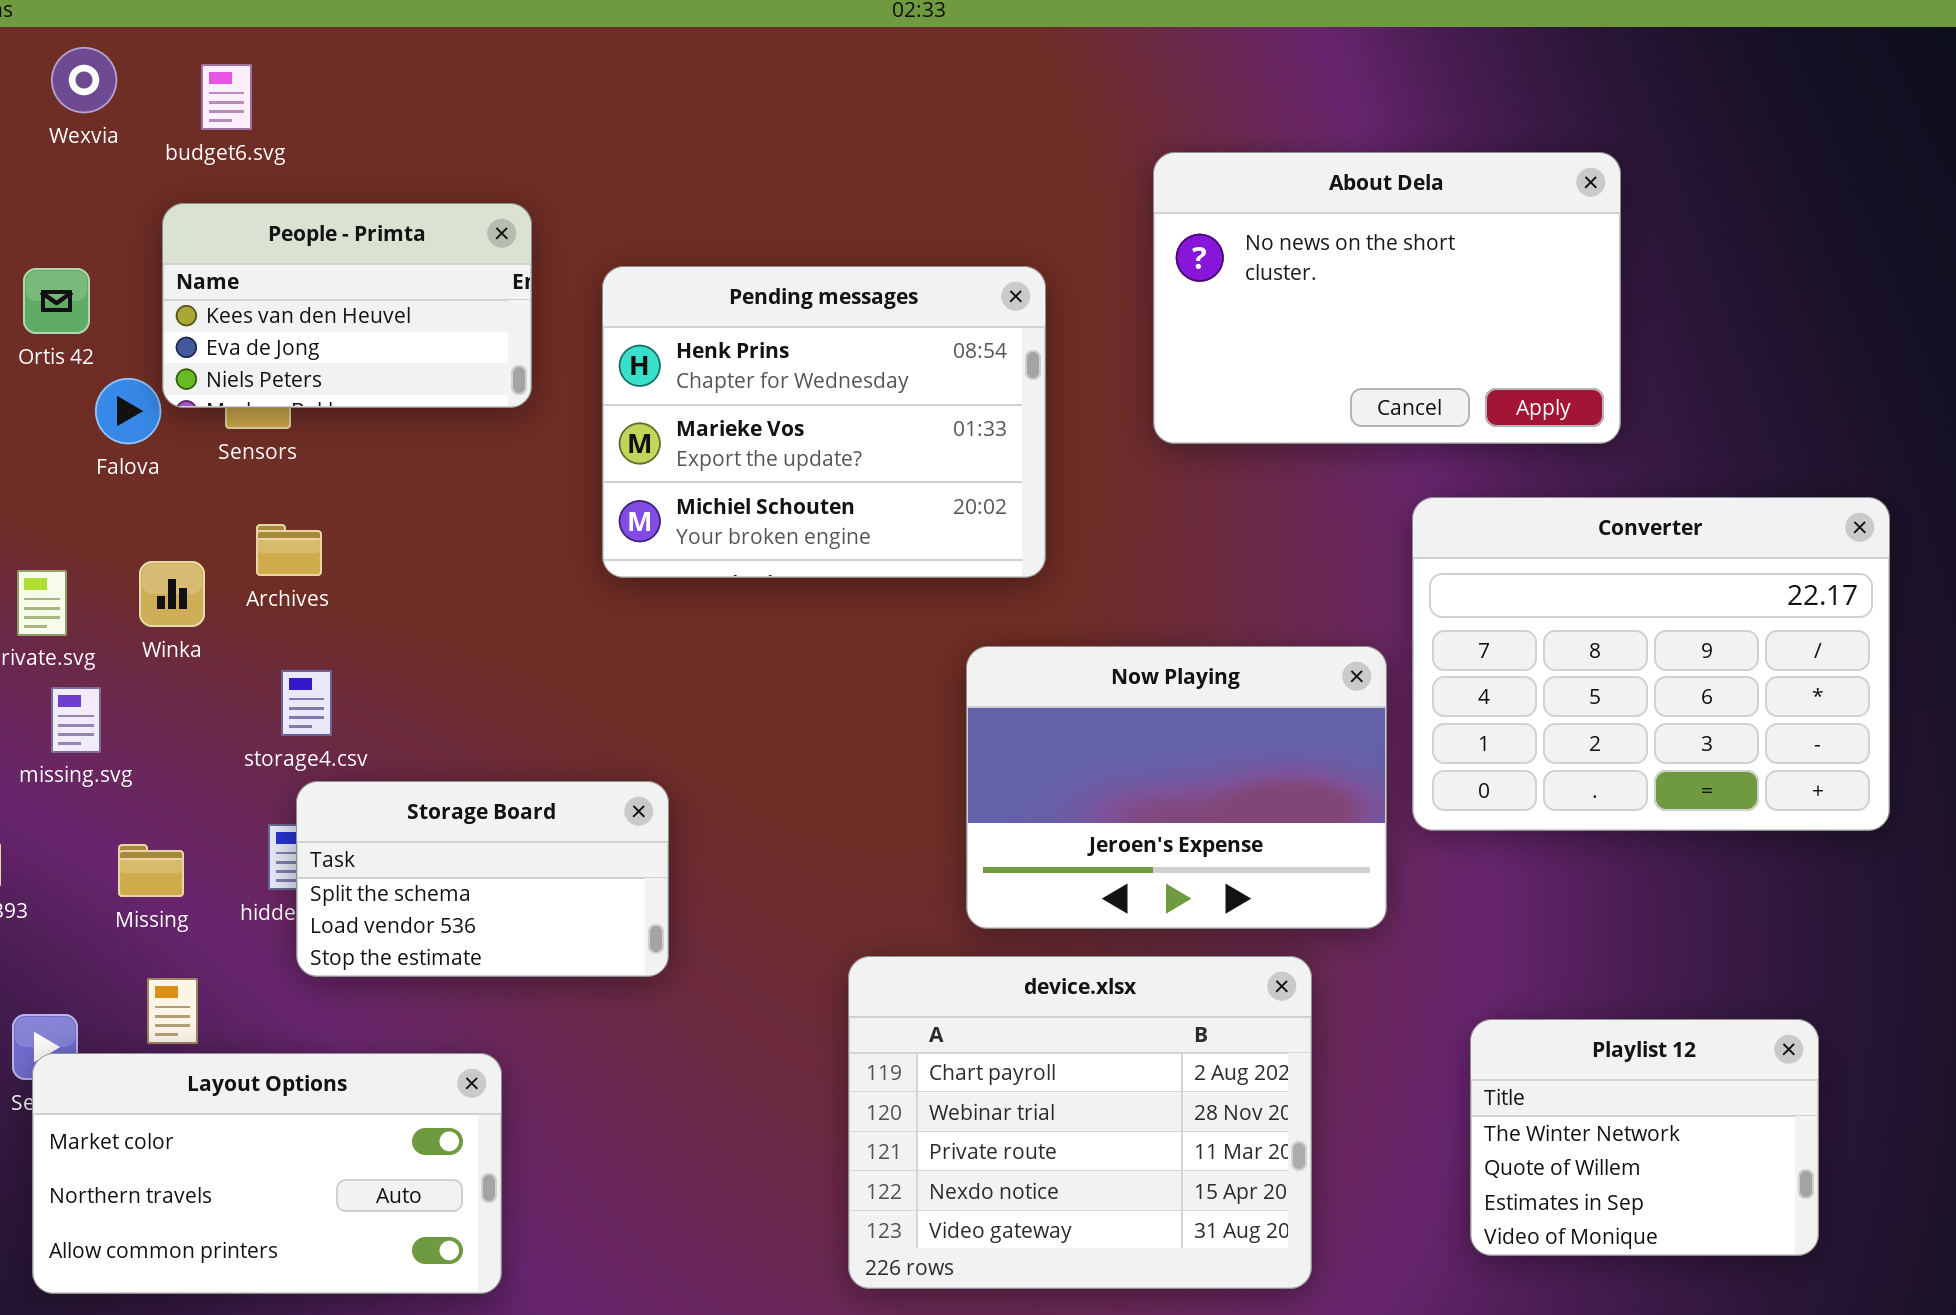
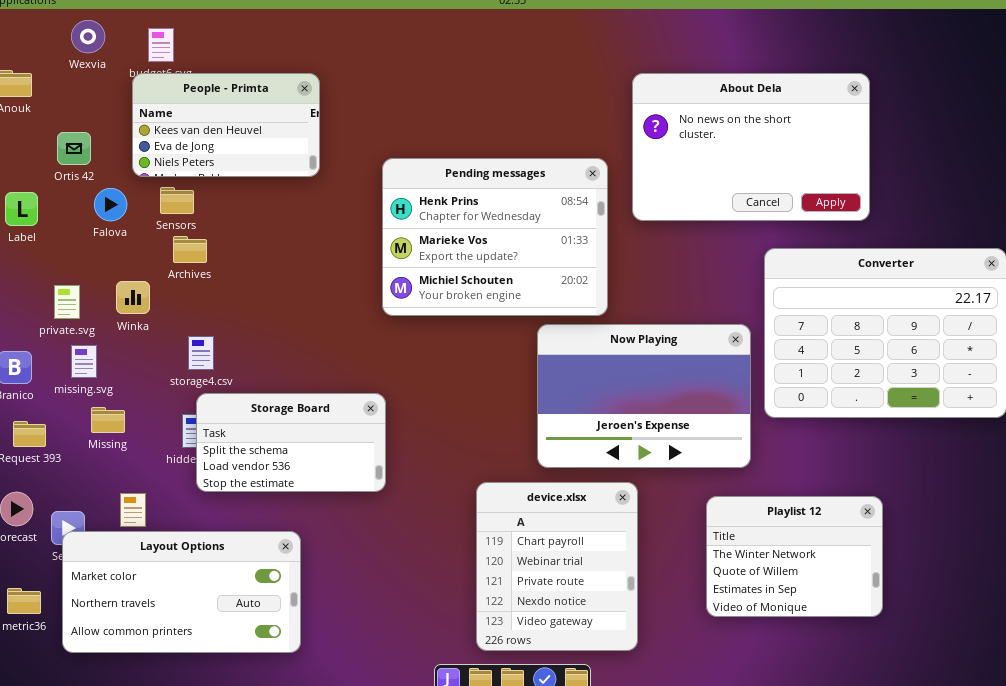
People - Primta: [162,203,532,408] -> [132,73,320,177], moved
Pending messages: [602,266,1046,578] -> [382,158,608,316], moved
Archives: [256,524,322,576] -> [173,236,207,263], moved
Missing: [118,844,184,897] -> [91,407,125,433], moved
device.xlsx: [848,956,1312,1289] -> [476,482,638,651], resized
Playlist 12: [1470,1019,1819,1256] -> [706,496,883,617], moved

